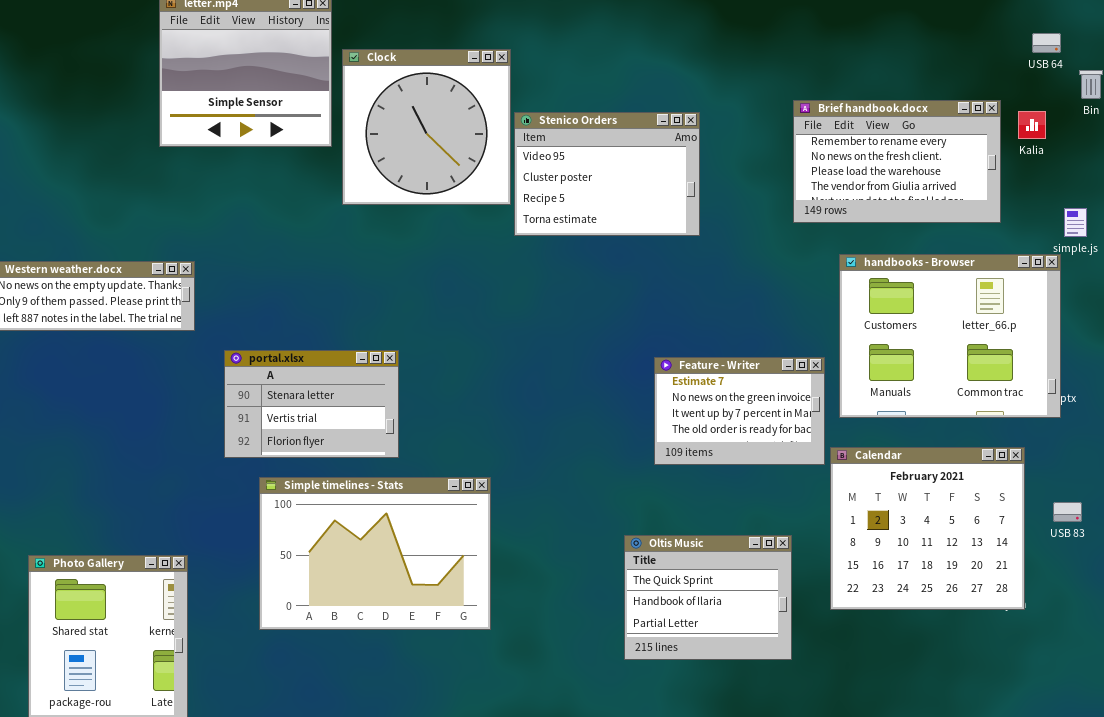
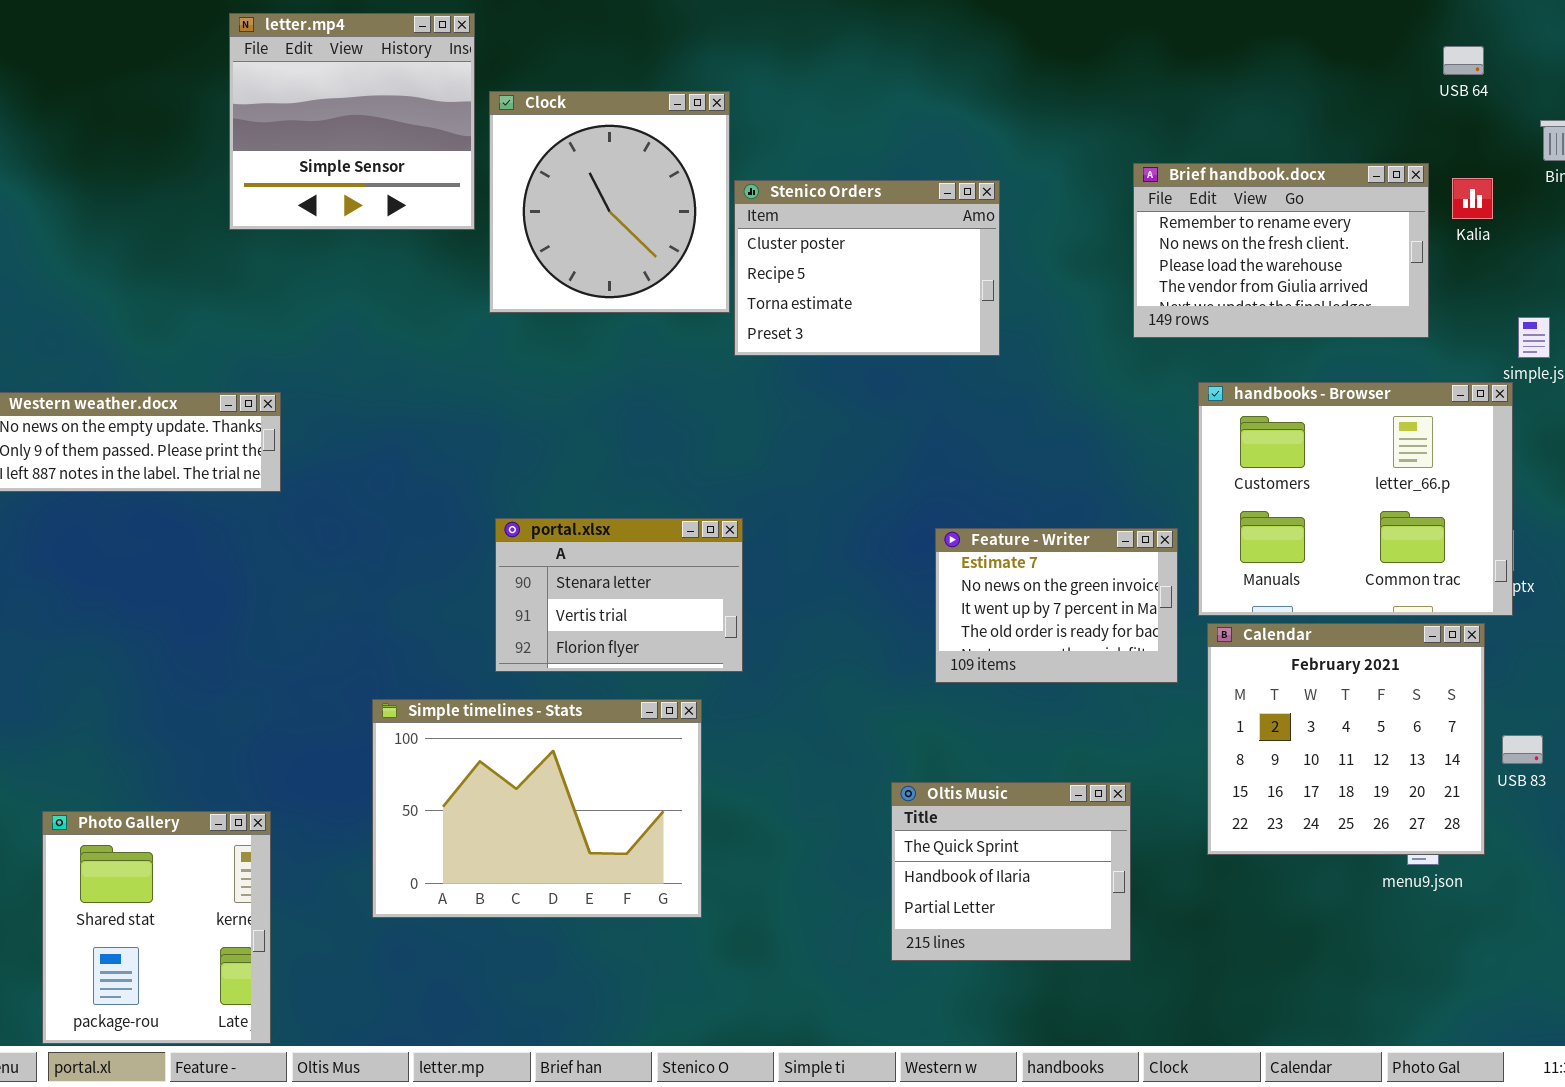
USB 64: [1032,33,1061,53] -> [1443,46,1484,75], moved
Stenico Orders: [514,112,700,236] -> [734,180,1000,356], scrolled down 1 row
portal.xlsx: [224,350,399,458] -> [495,518,743,672], moved
Calendar: [830,447,1025,610] -> [1207,623,1485,855], moved

